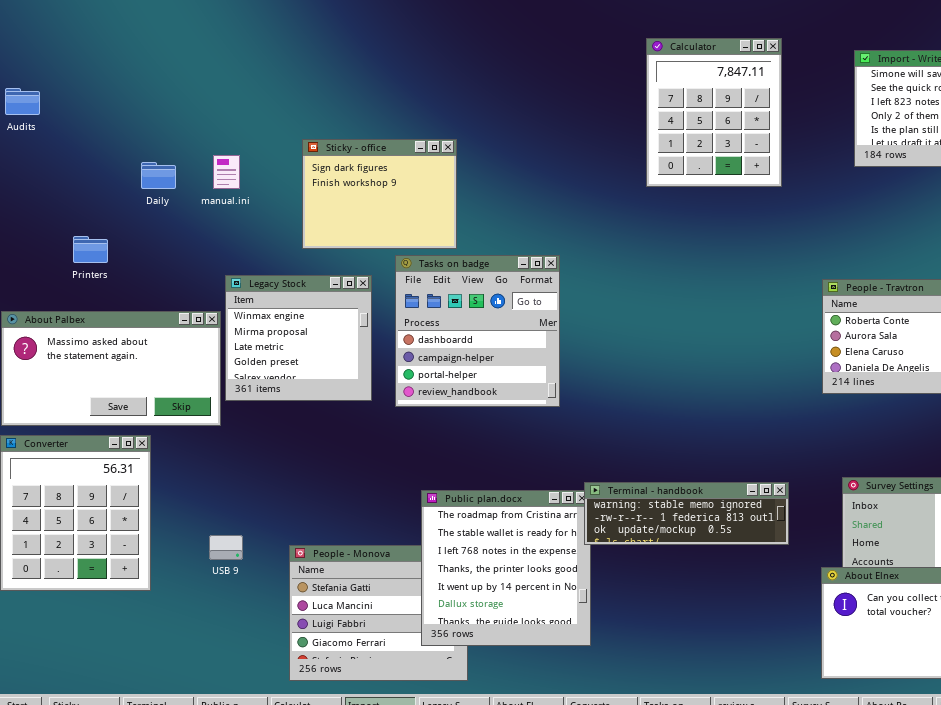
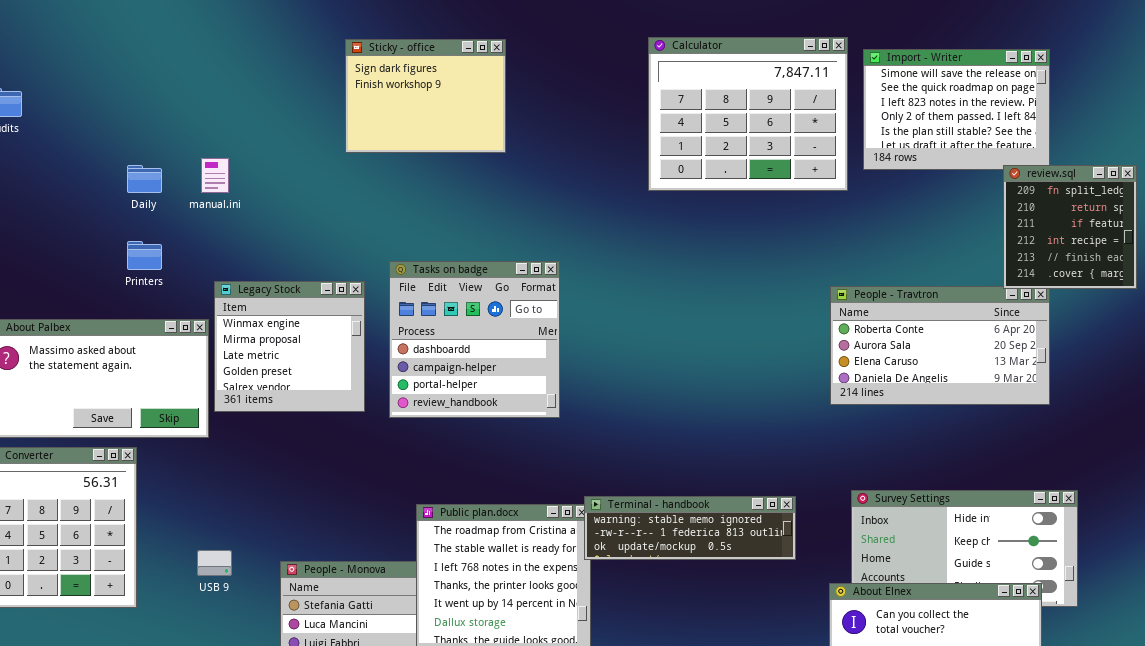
Calculator: [646,38,782,187] -> [648,37,848,191], resized
Sticky - office: [302,139,457,249] -> [345,39,506,153], moved
Printers: [73,236,108,263] -> [127,241,162,270], moved

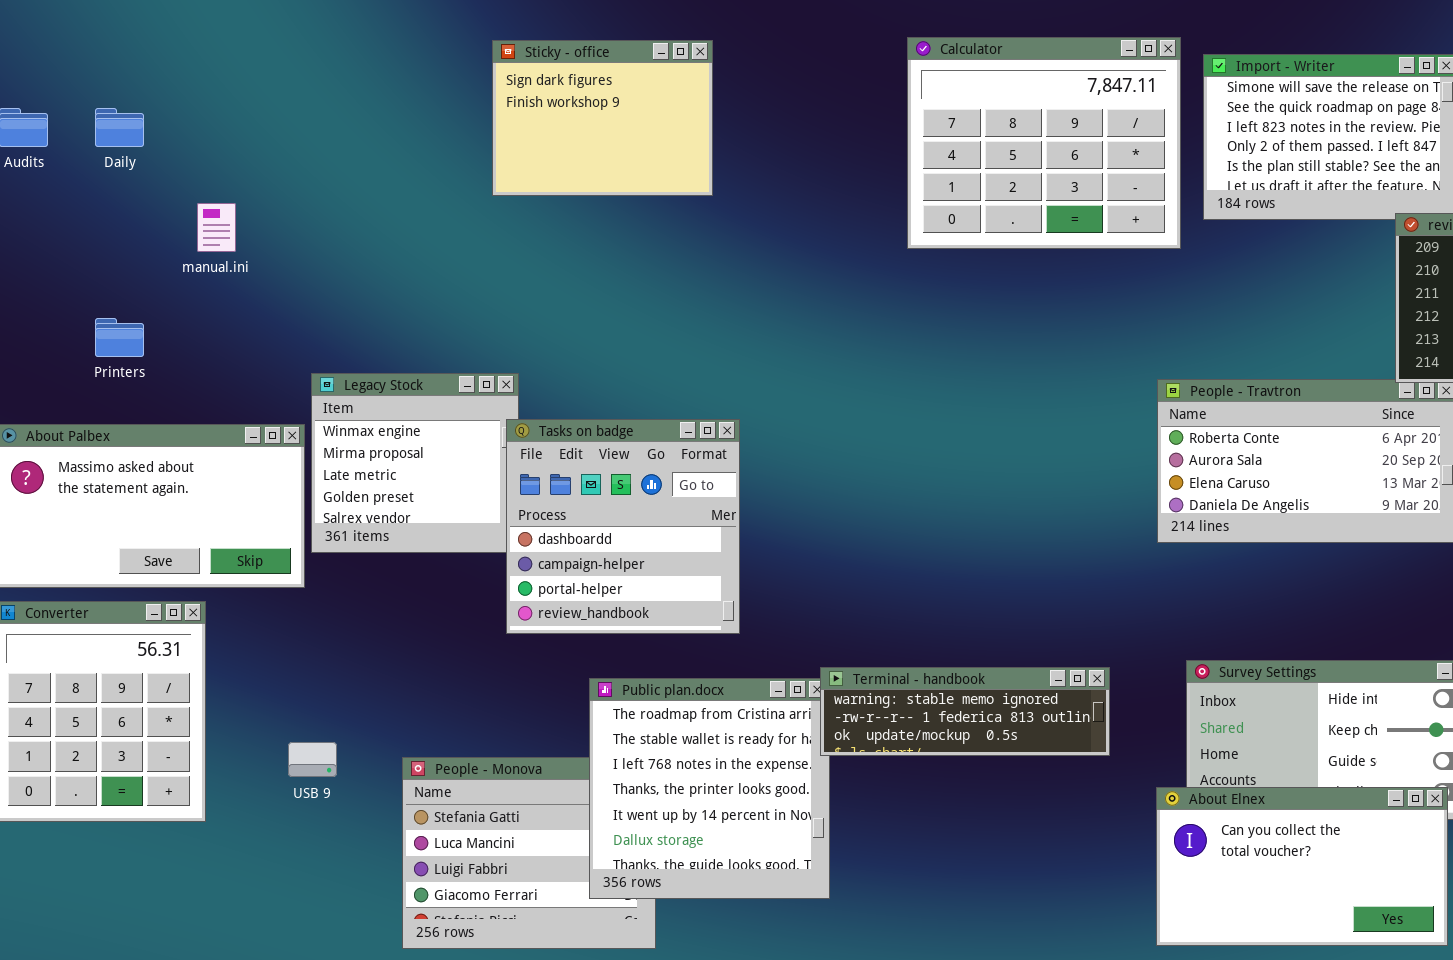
manual.ini: [201,158,229,193] -> [197,203,236,252], moved
Daily: [127,165,162,193] -> [95,108,144,147], moved
Printers: [127,241,162,270] -> [95,318,144,357], moved
Tasks on badge: [389,261,560,418] -> [506,419,740,634], moved

